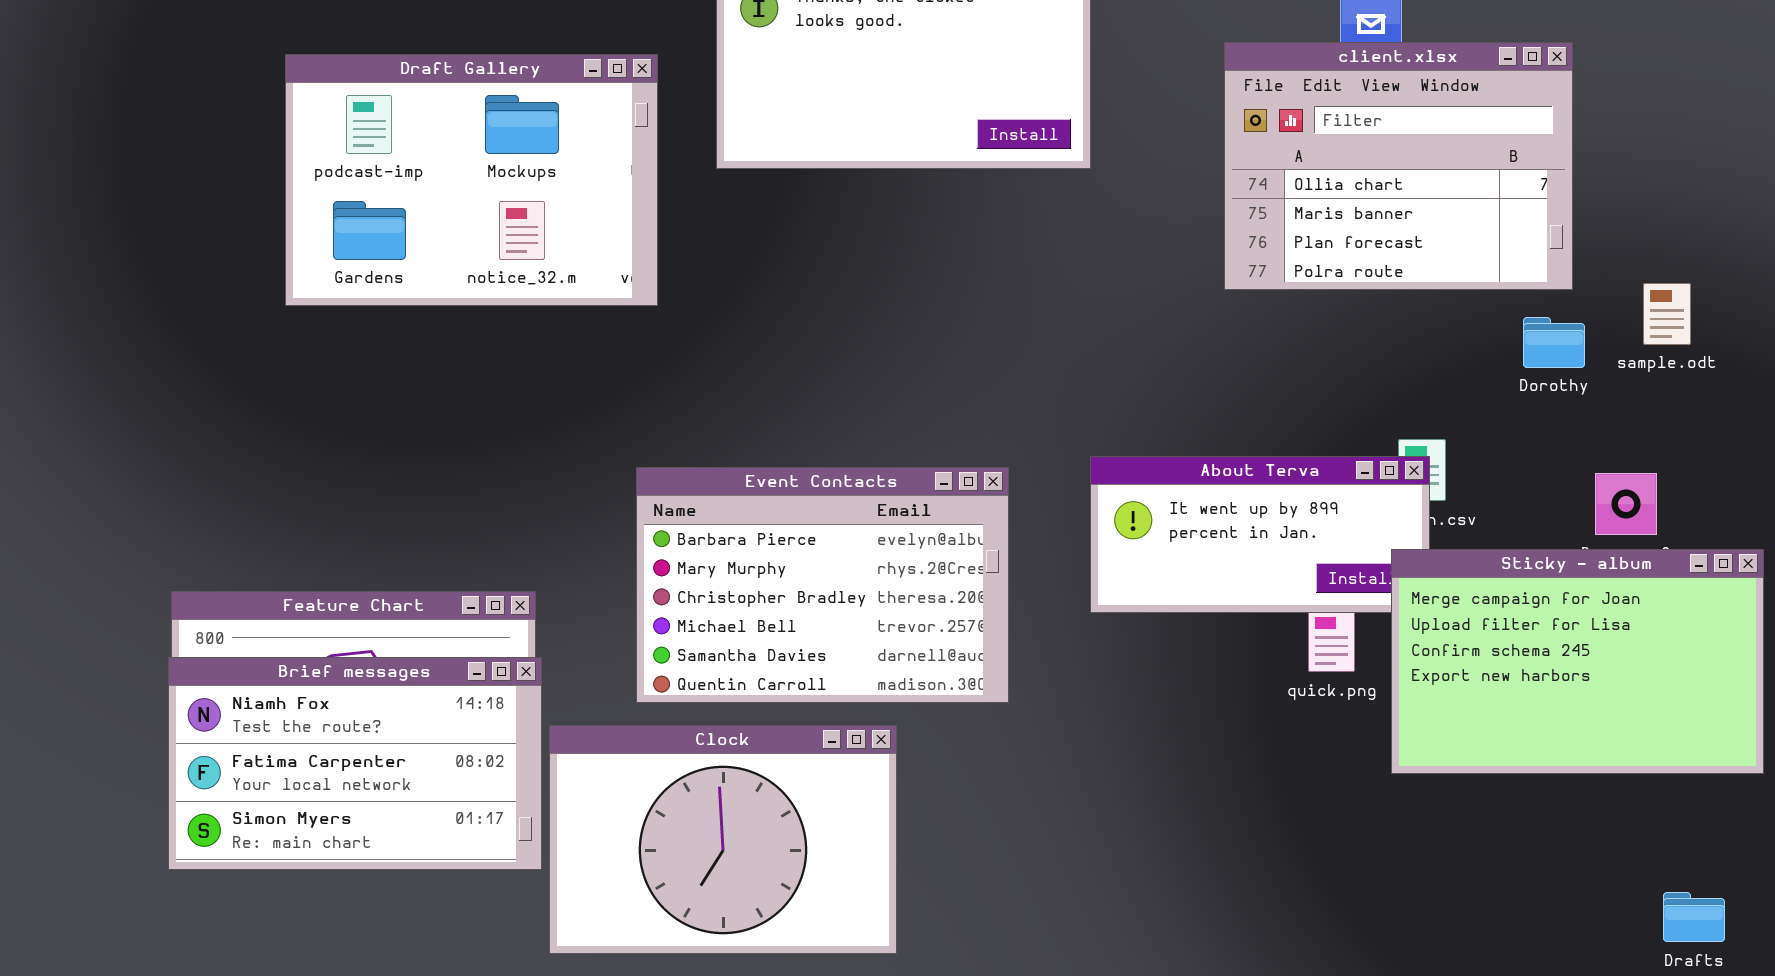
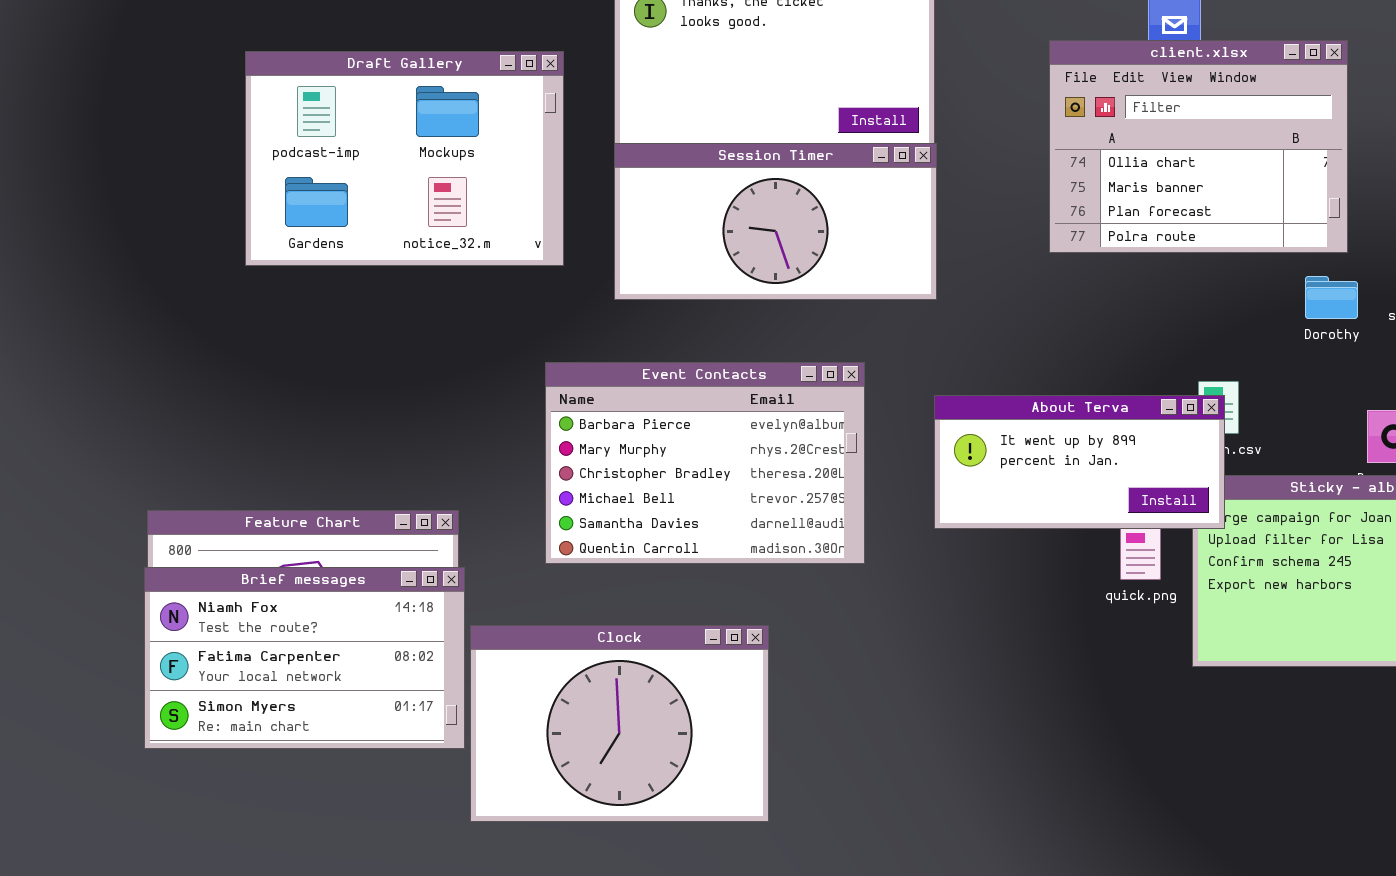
Session Timer: none -> [614,143,937,300], opened
About Terva: [1090,456,1430,613] -> [934,395,1225,529], raised
Event Contacts: [636,467,1009,703] -> [545,362,865,564], moved

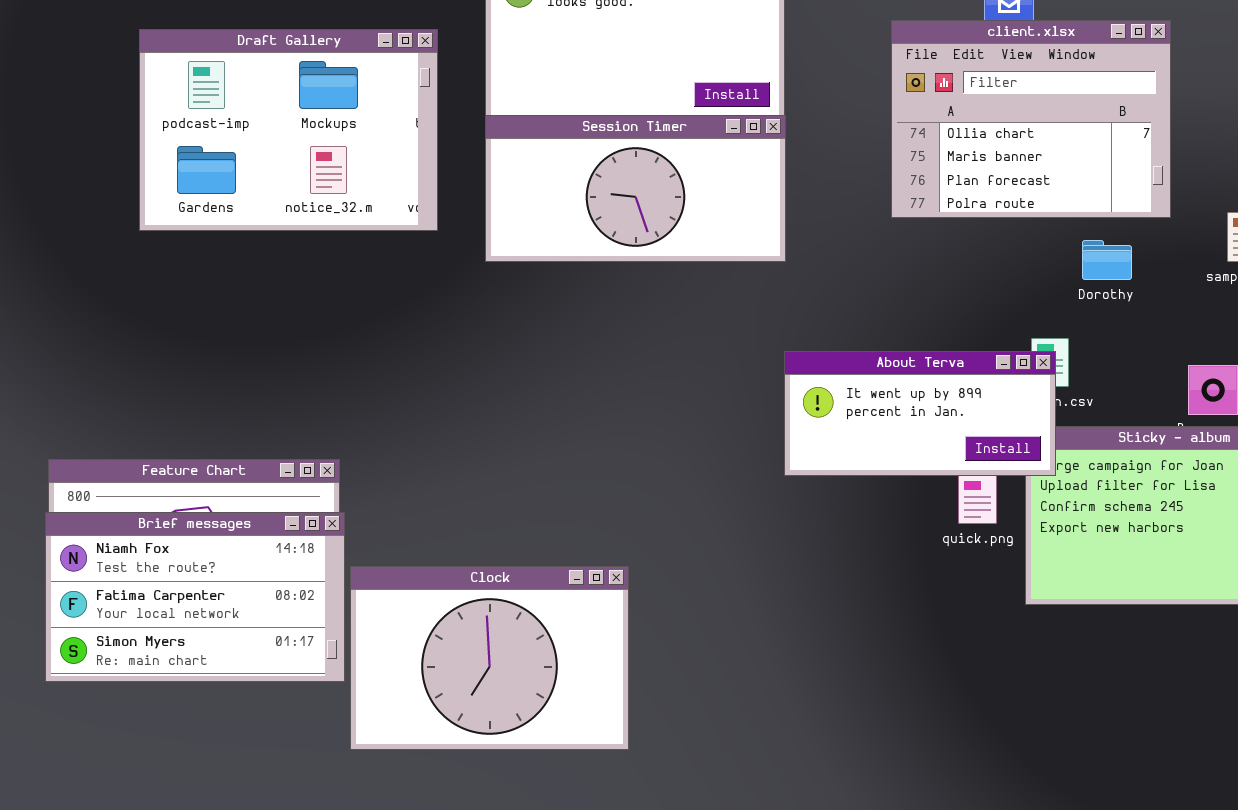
Dorothy: [1305,276,1358,319] -> [1082,240,1132,280], moved
Event Contacts: [545,362,865,564] -> none, closed

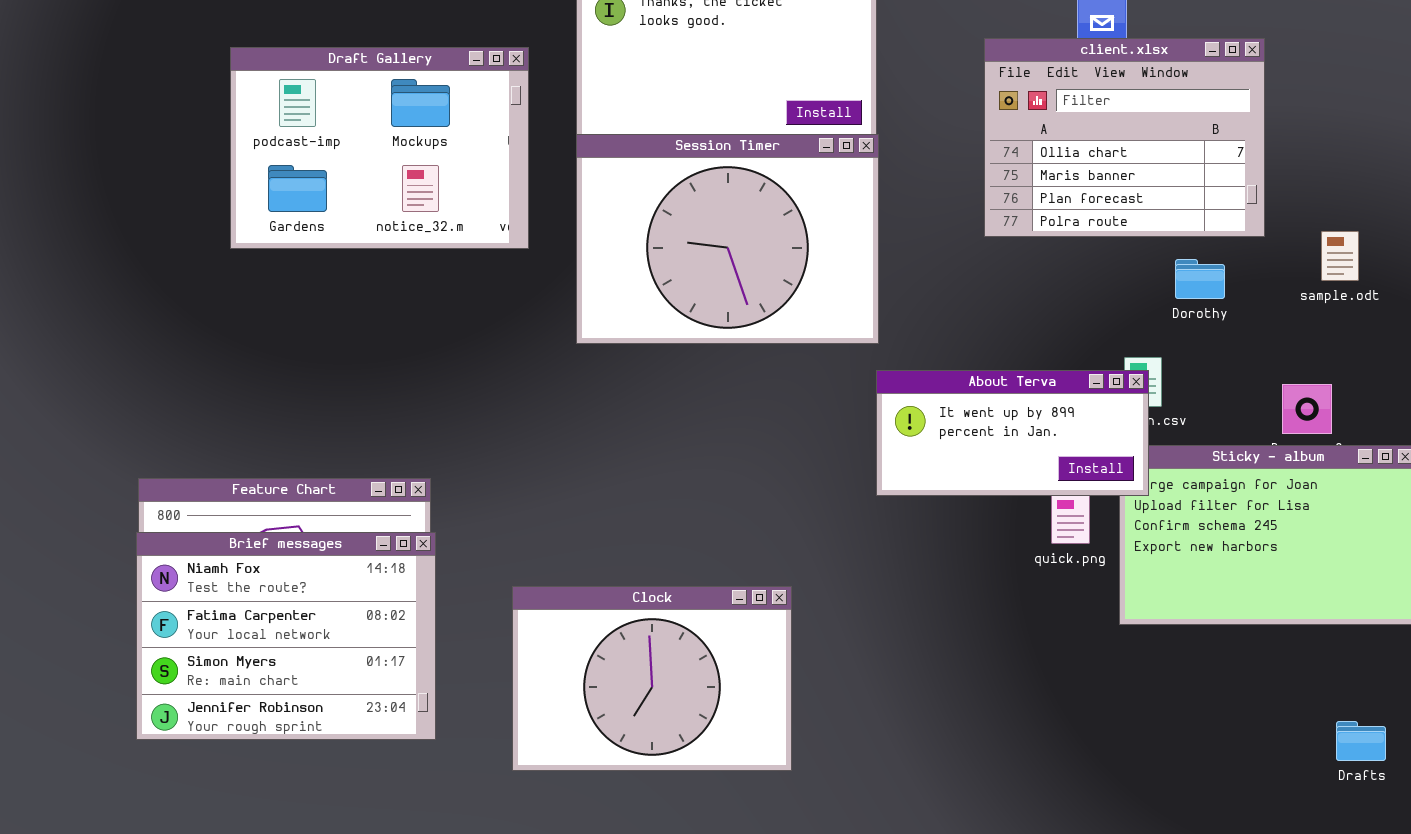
Session Timer: [485,115,786,262] -> [576,134,879,344], resized
Brief messages: [45,512,345,682] -> [136,532,436,740], resized
Clock: [350,566,629,750] -> [512,586,792,771], moved

